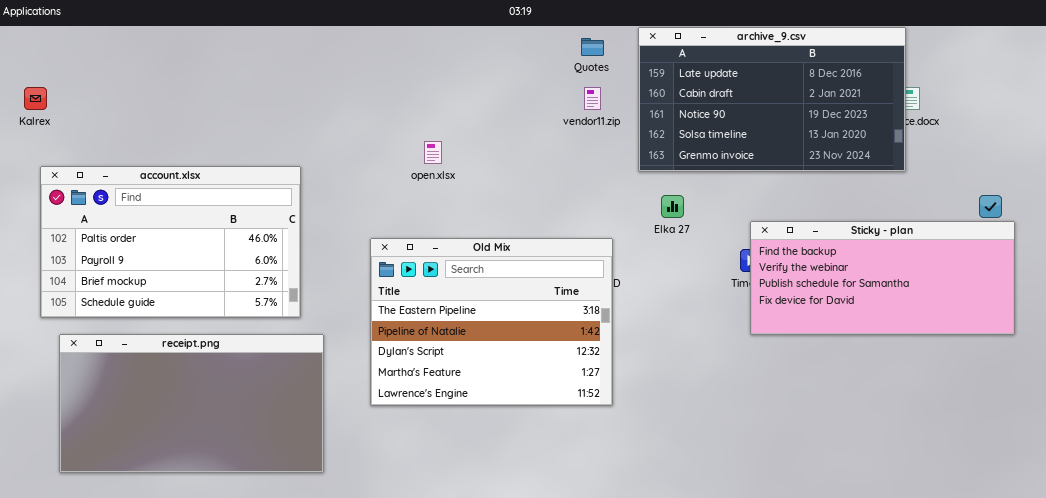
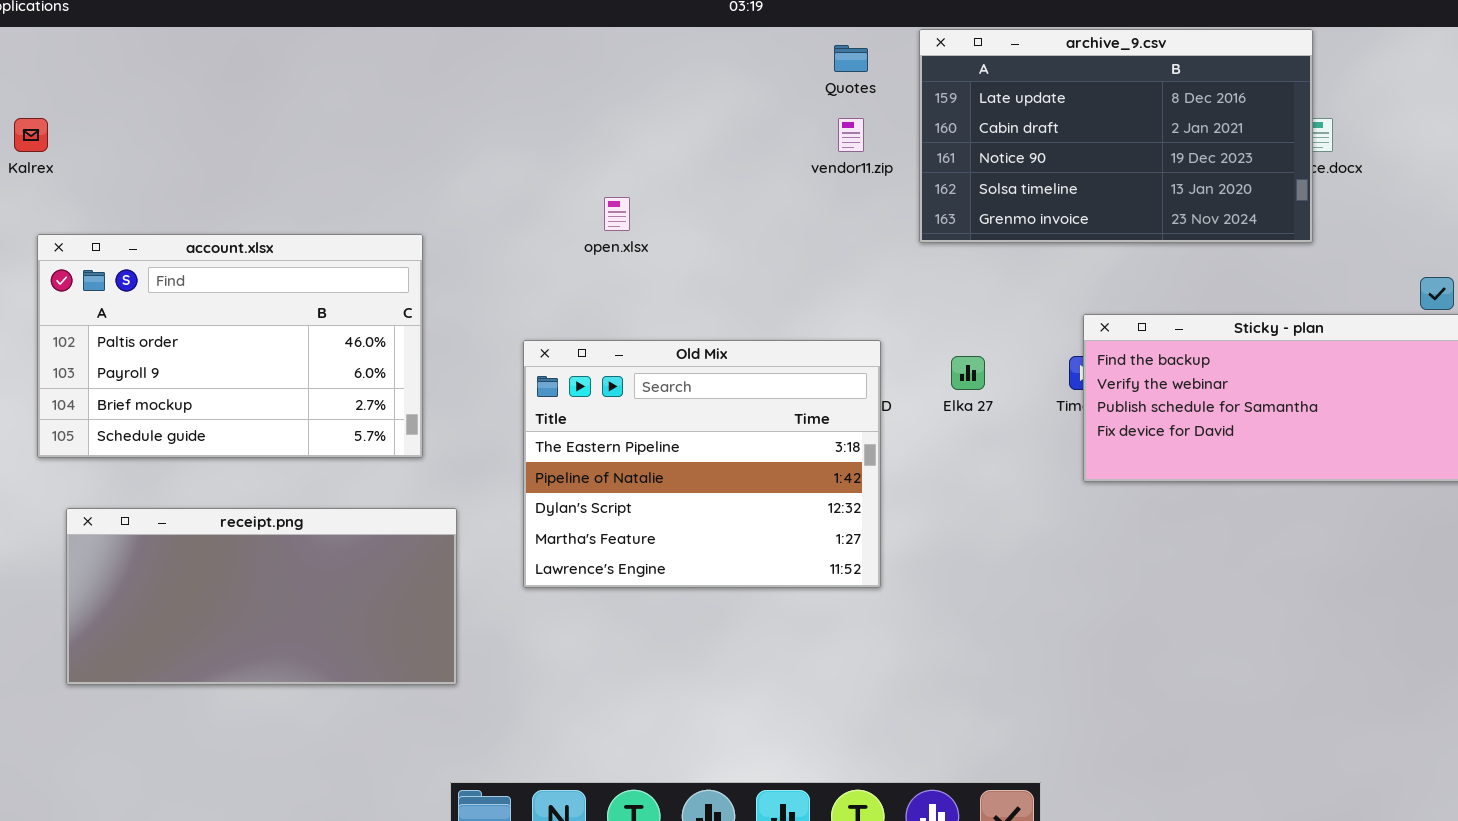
Elka 27: [661,195,684,218] -> [951,356,985,390], moved
receipt.png: [59,334,324,473] -> [66,508,457,685], resized

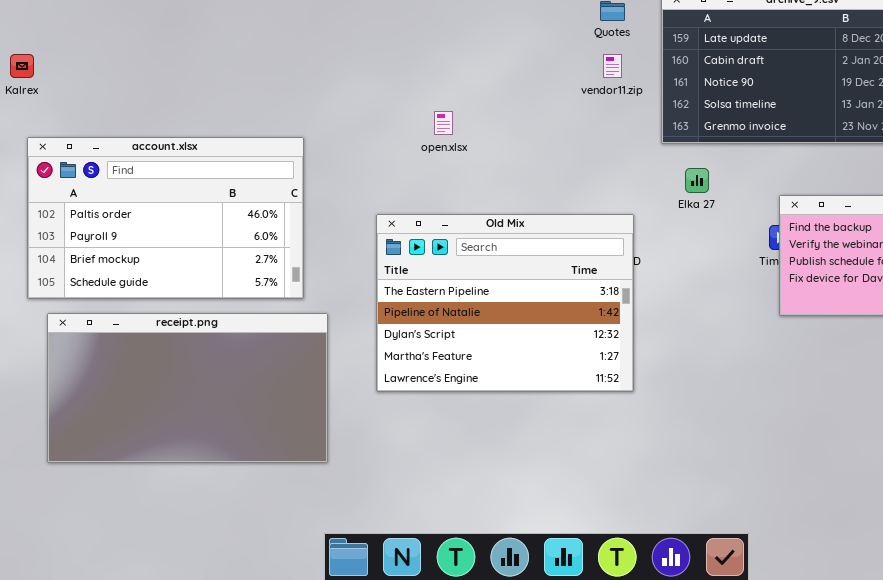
Elka 27: [951,356,985,390] -> [685,168,709,193], moved
receipt.png: [66,508,457,685] -> [47,313,328,463], resized

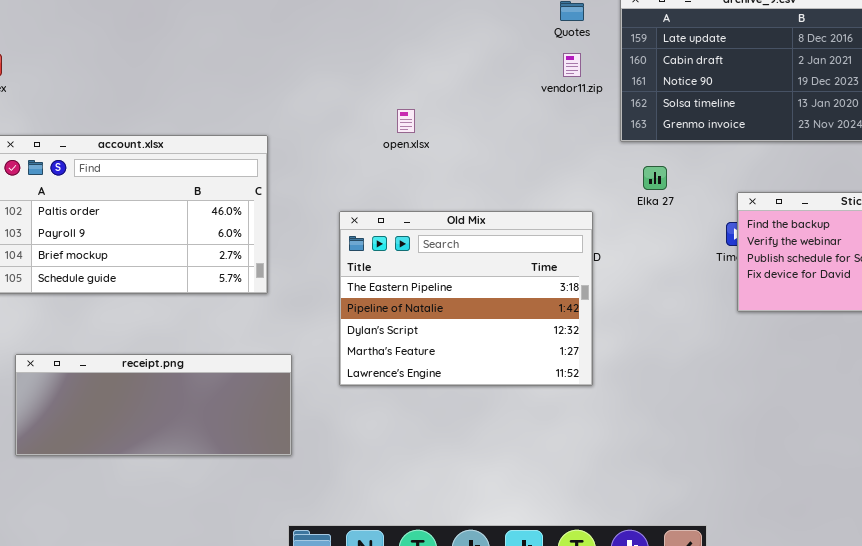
receipt.png: [47,313,328,463] -> [15,354,292,456], resized

